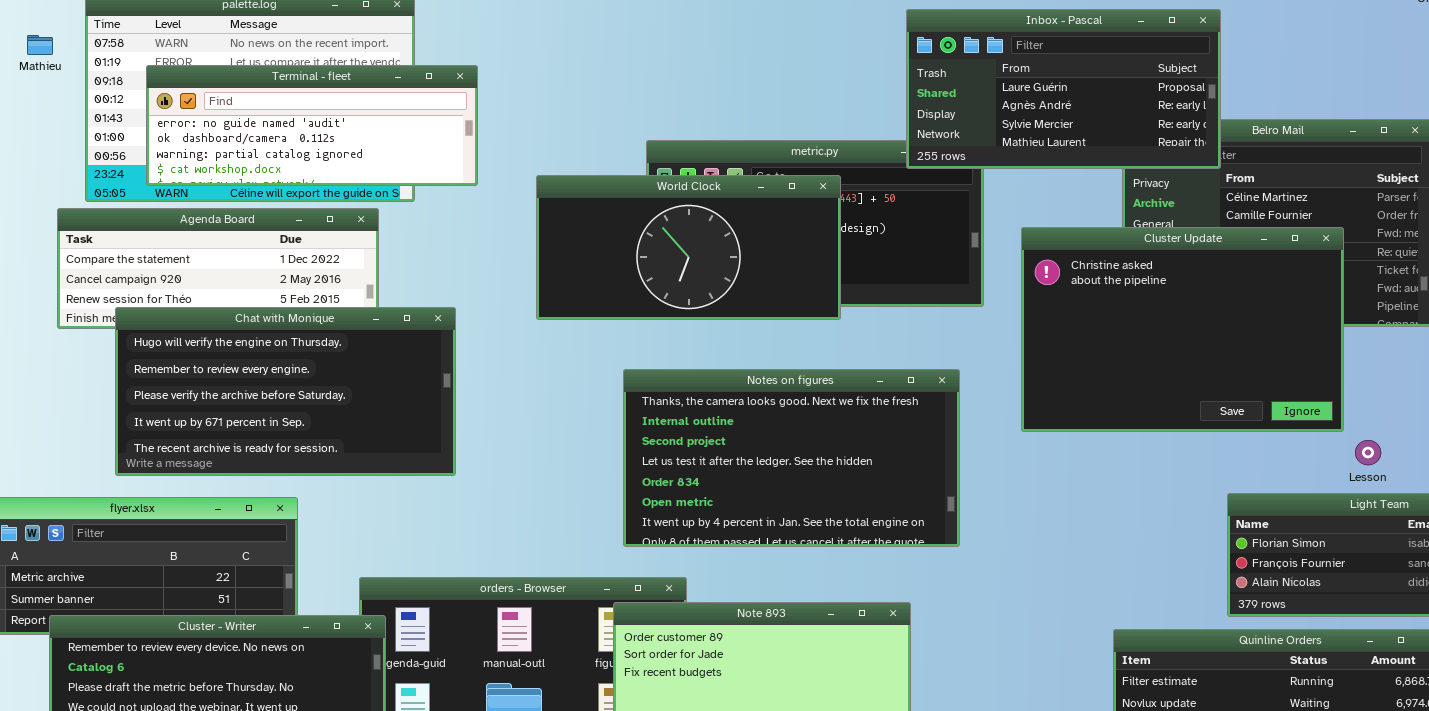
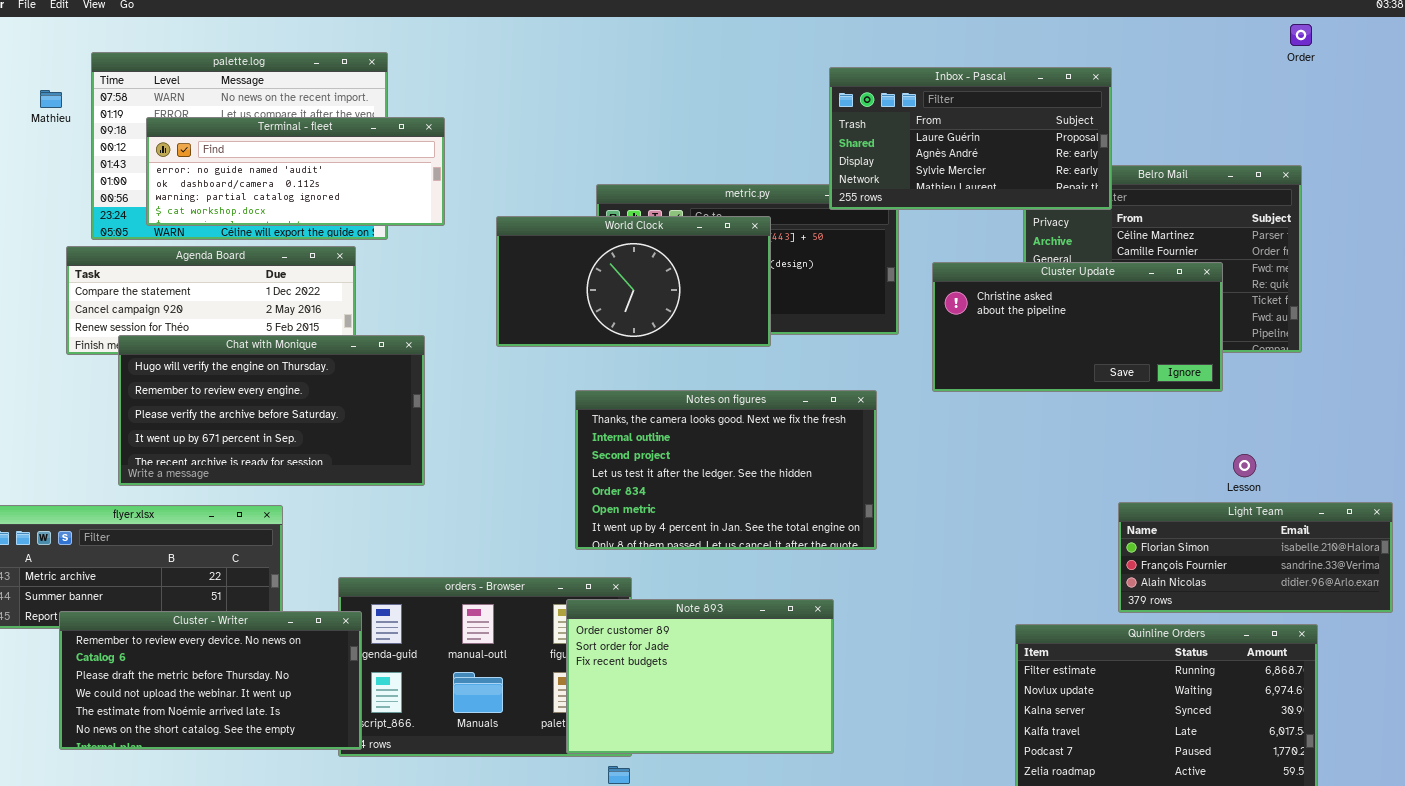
Cluster Update: [1021,227,1344,432] -> [932,262,1223,392], resized

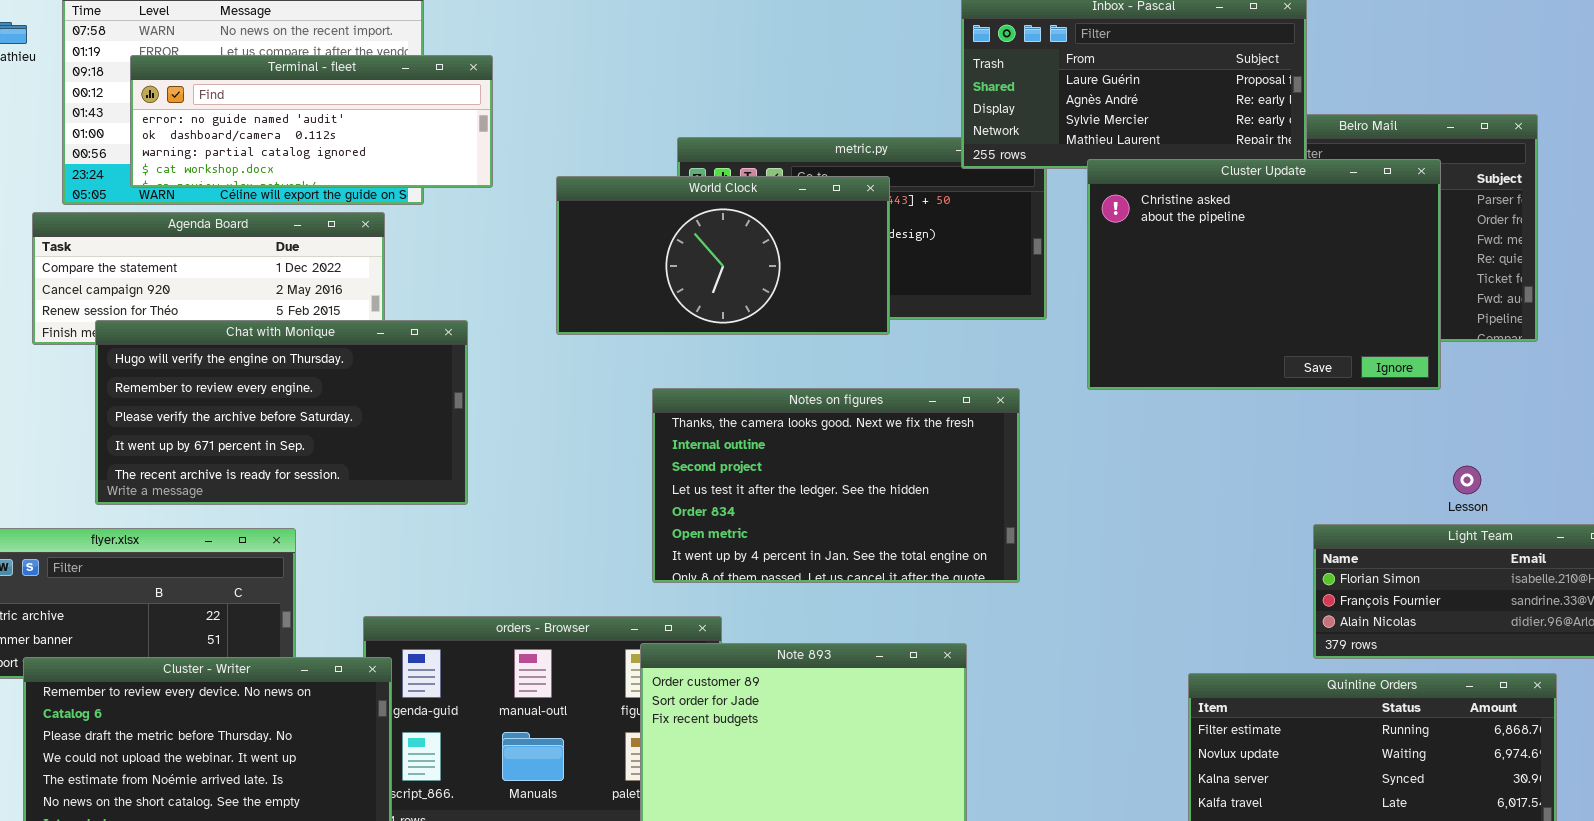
Cluster Update: [932,262,1223,392] -> [1087,159,1441,390], resized

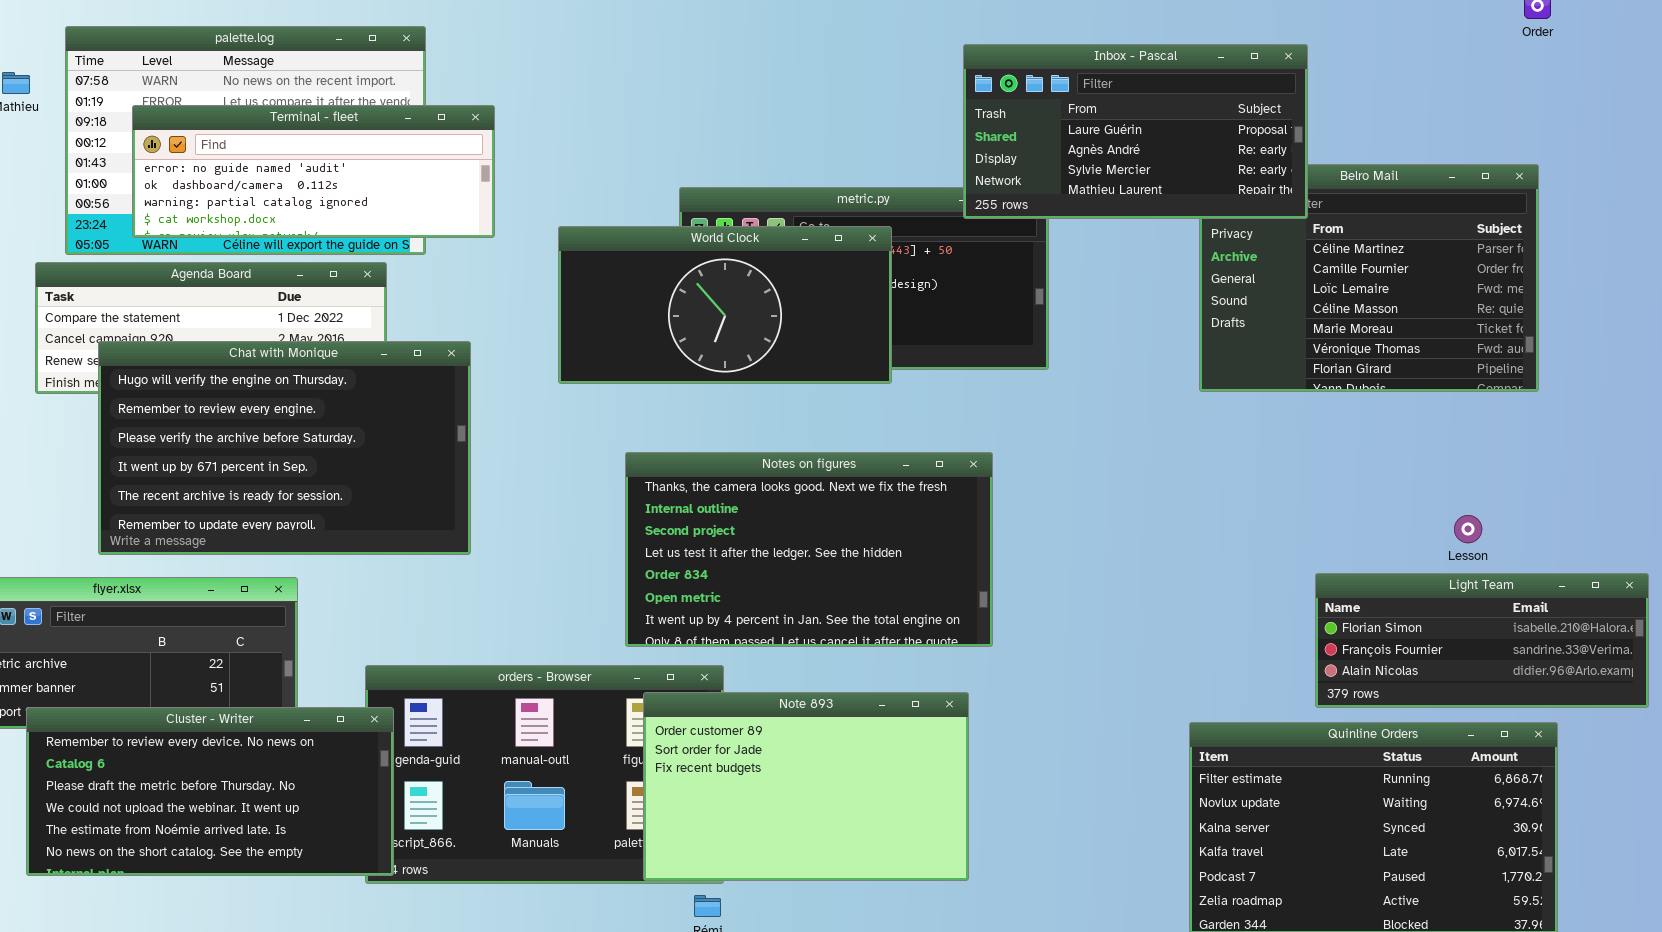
Cluster Update: [1087,159,1441,390] -> none, closed
Chat with Monique: [95,320,468,505] -> [98,341,471,555], resized
Notes on figures: [652,388,1020,583] -> [625,452,993,647], moved

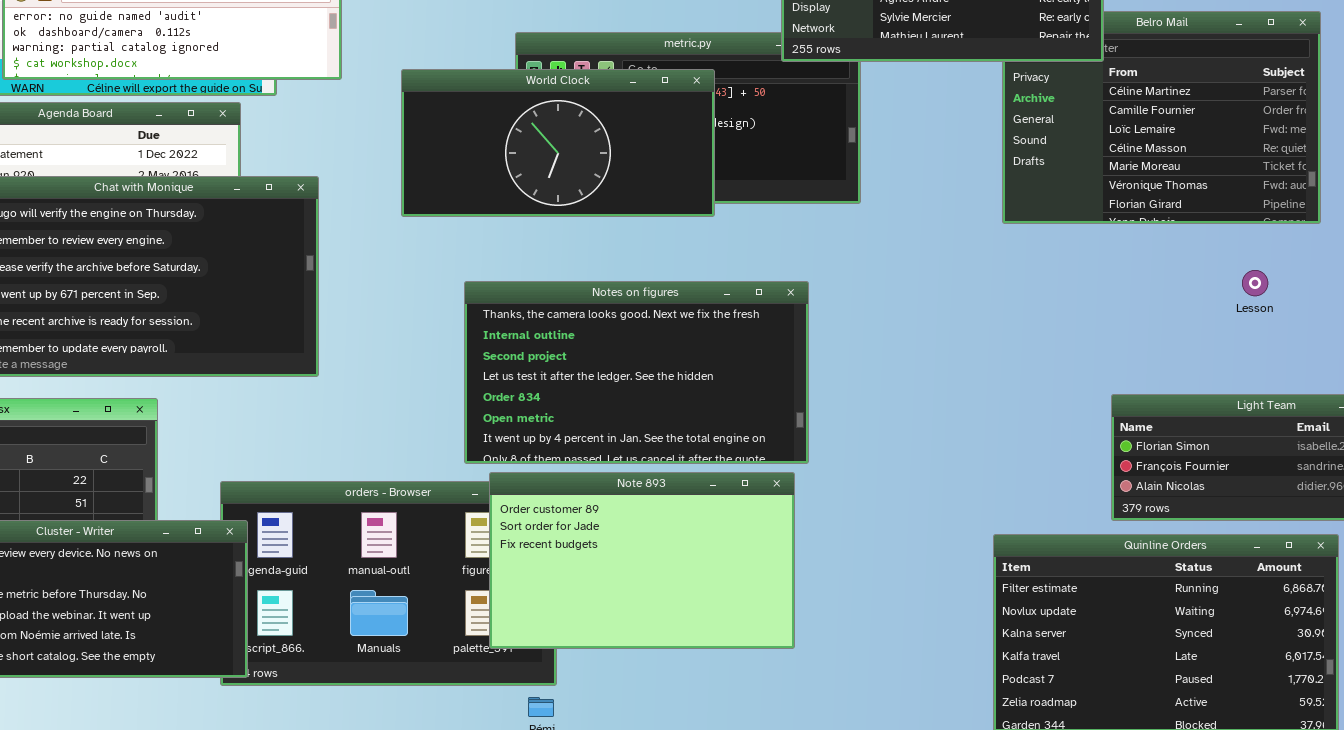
Lesson: [1454,515,1482,543] -> [1242,270,1268,296], moved
Note 893: [643,692,969,881] -> [489,472,795,649], moved

